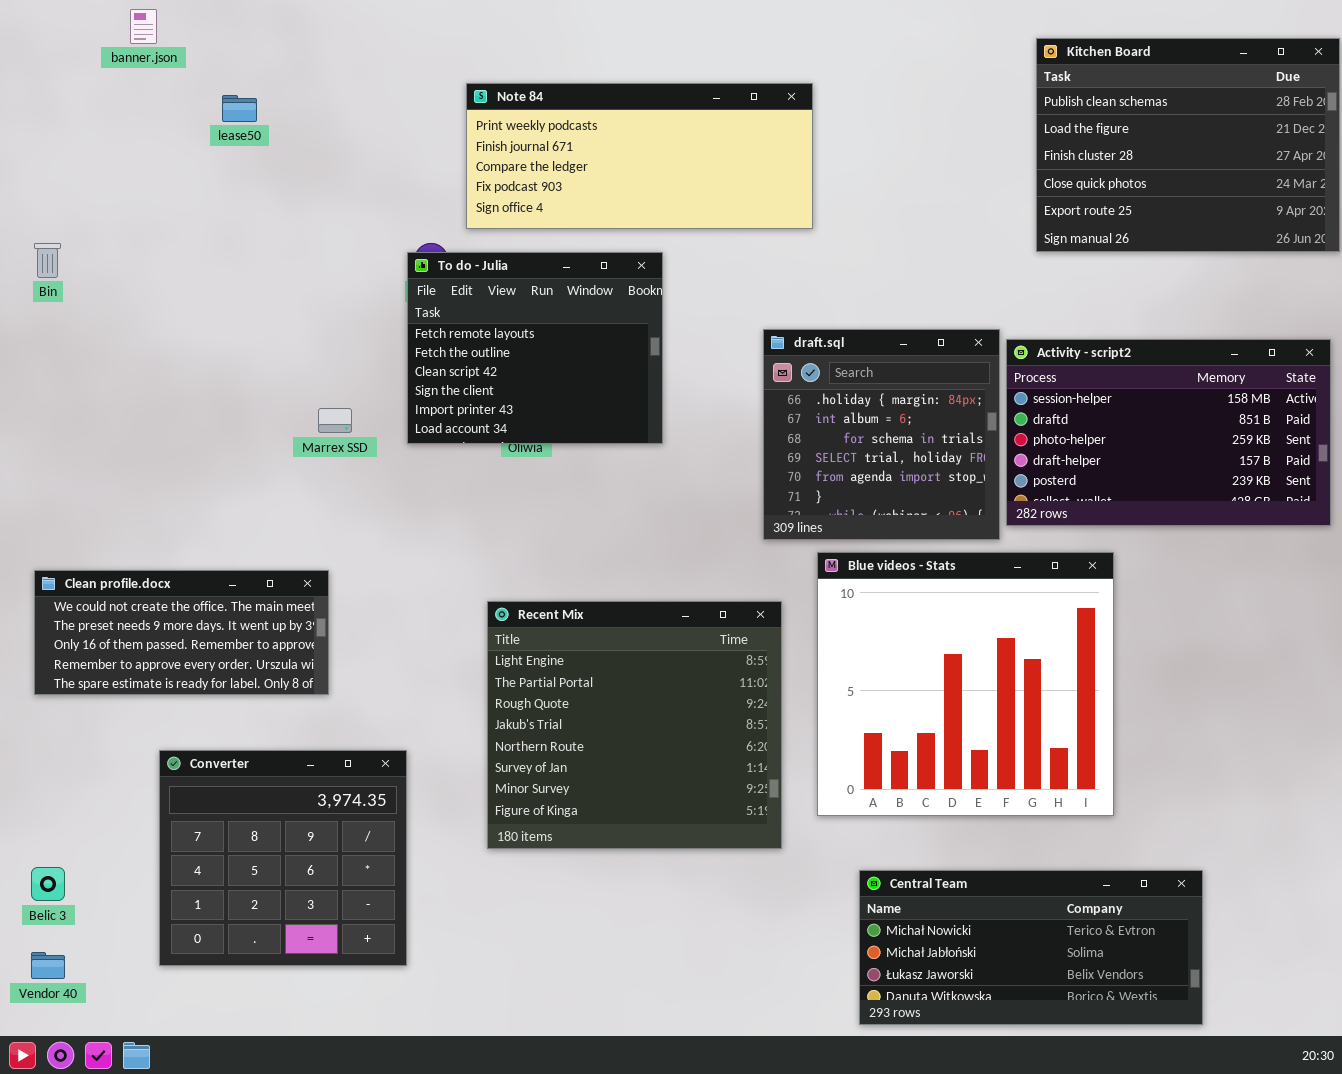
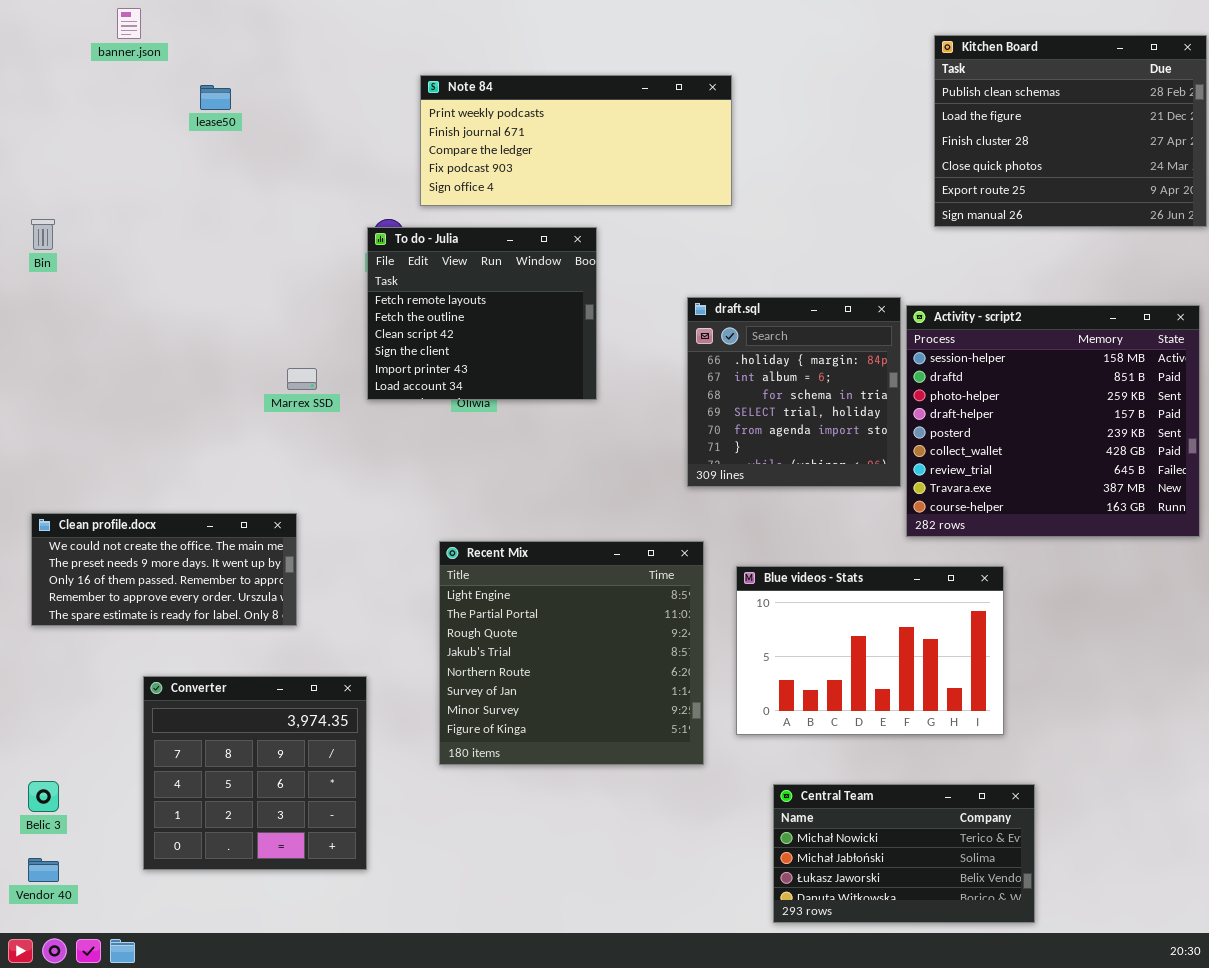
Activity - script2: [1006,339,1331,526] -> [906,305,1200,537], resized
Blue videos - Stats: [817,552,1114,816] -> [736,566,1004,735], resized
Central Team: [859,870,1203,1025] -> [773,784,1035,923], resized

